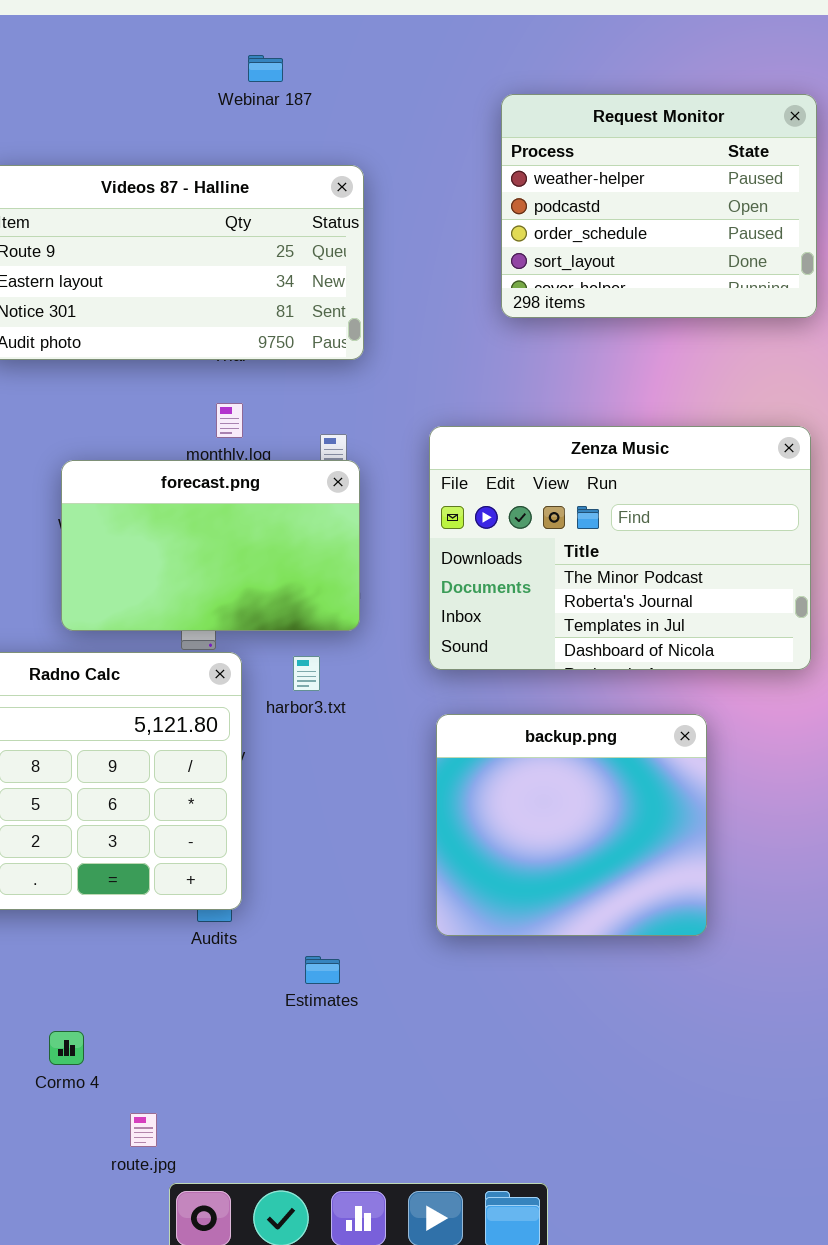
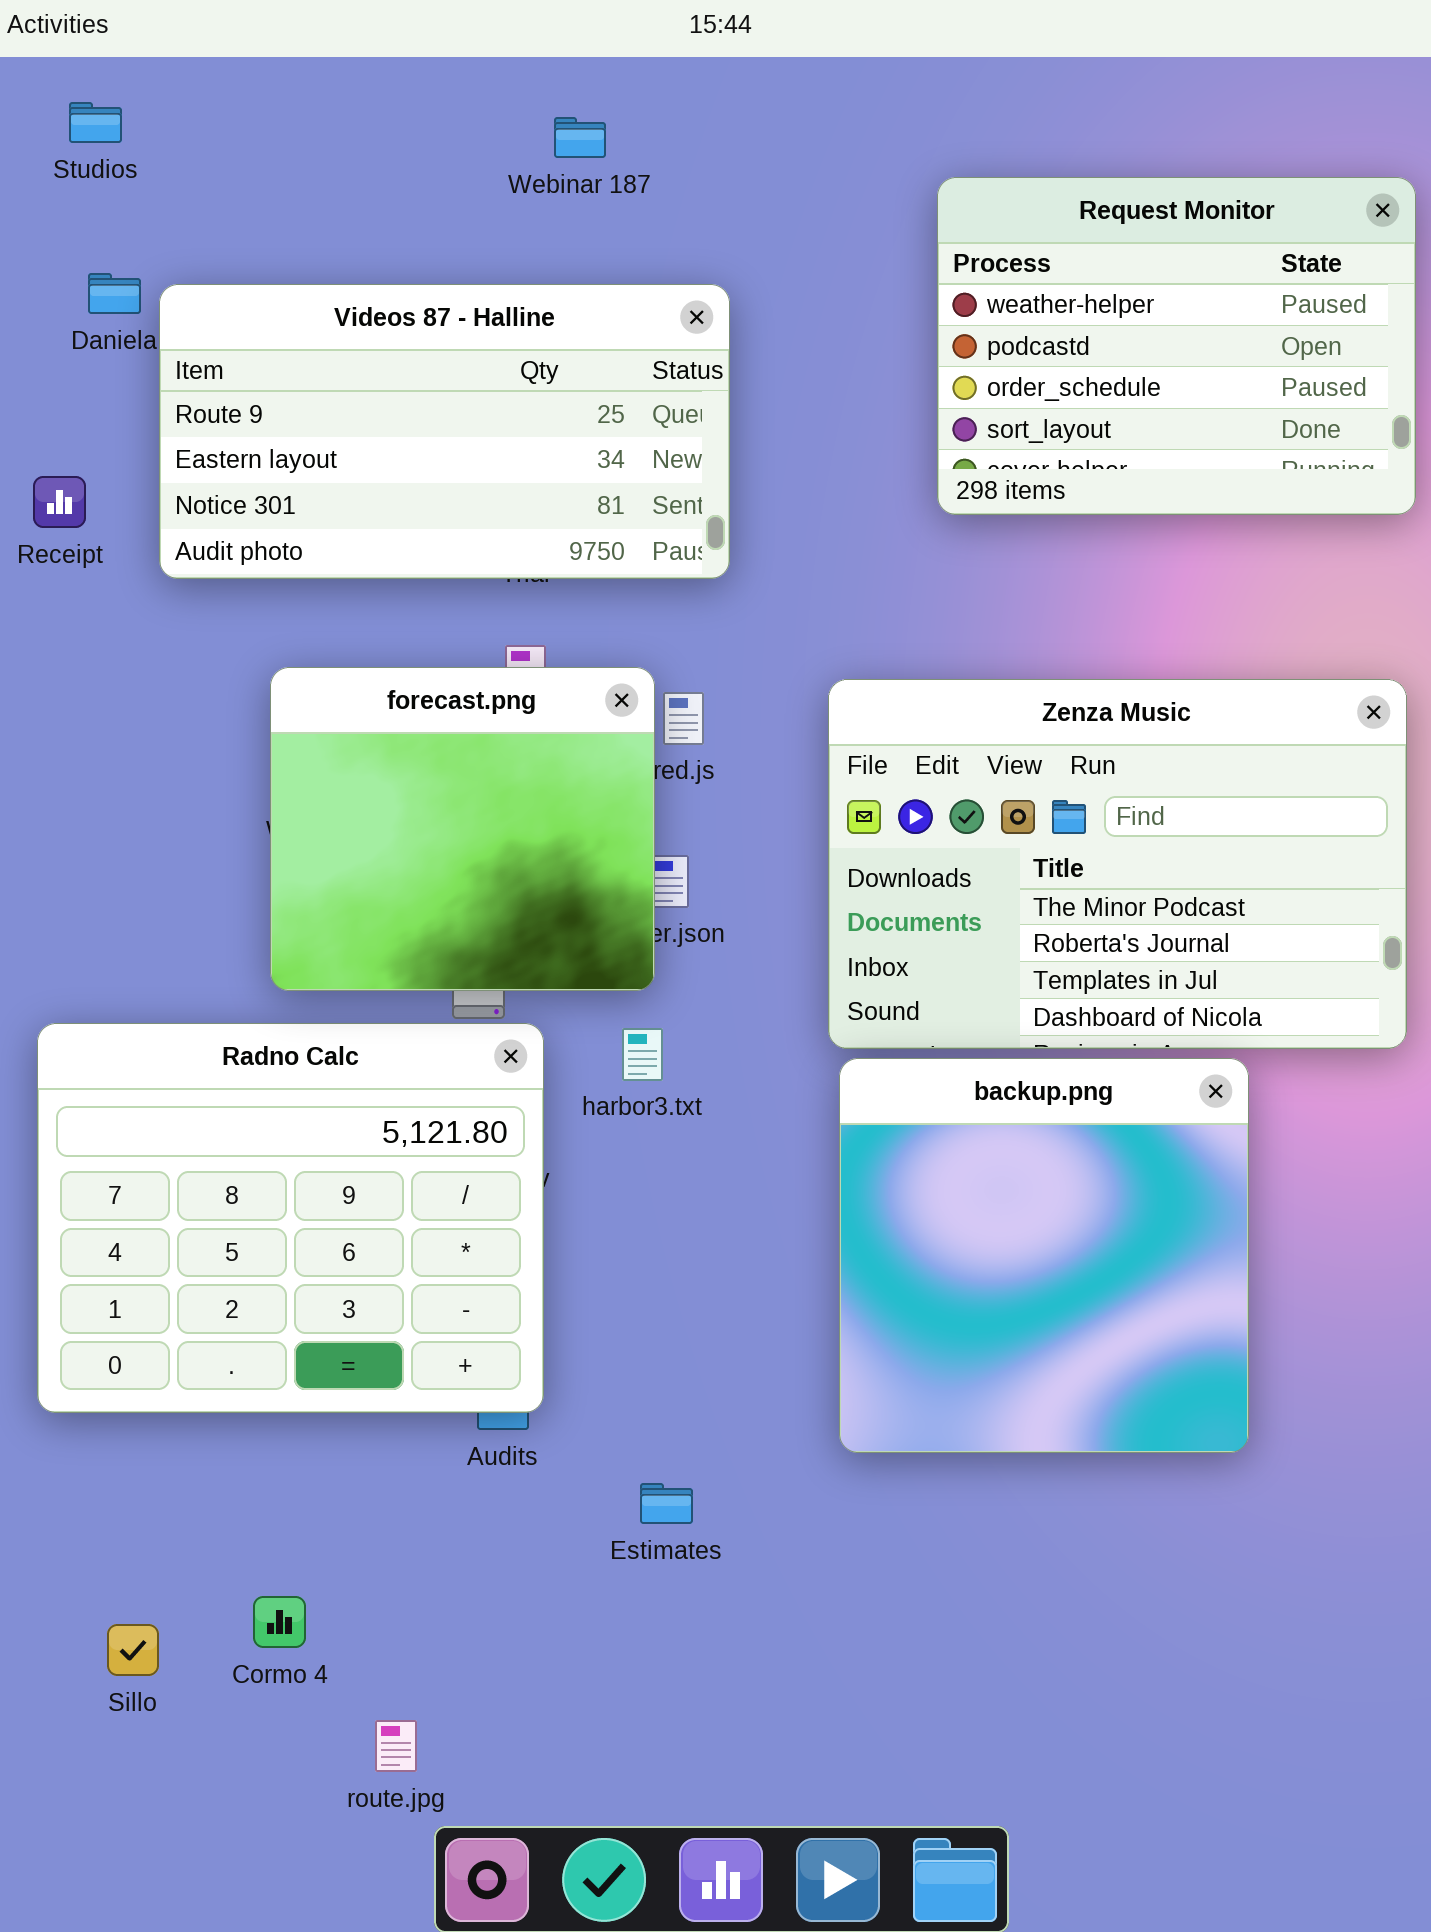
forecast.png: [61,460,360,631] -> [270,667,655,991], resized
backup.png: [436,714,707,936] -> [839,1058,1249,1453], resized

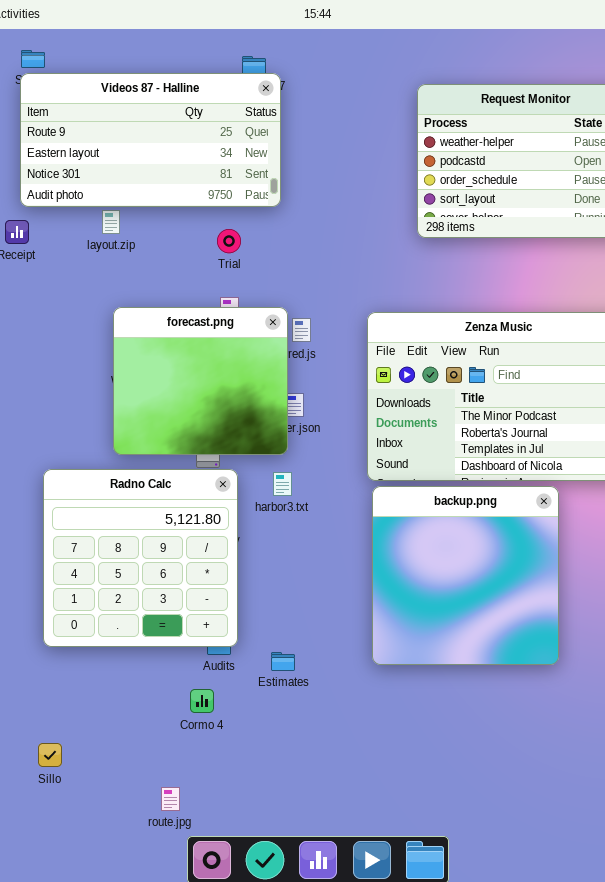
Videos 87 - Halline: [159,284,730,579] -> [20,73,281,207], moved
Radno Calc: [37,1023,544,1413] -> [43,469,238,647], resized
Estimates: [640,1483,693,1524] -> [271,652,295,671], moved
Cormo 4: [253,1596,306,1648] -> [190,689,214,713], moved

